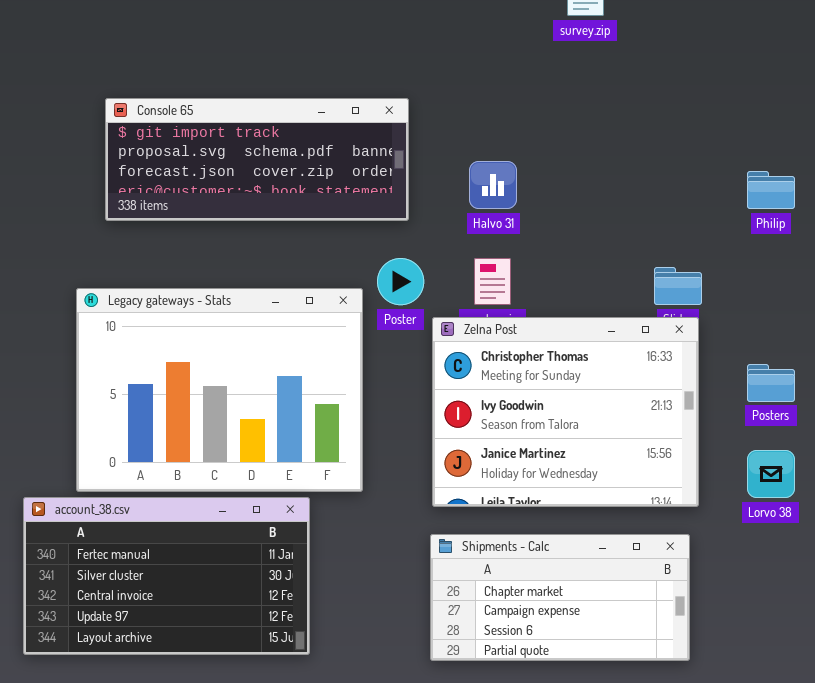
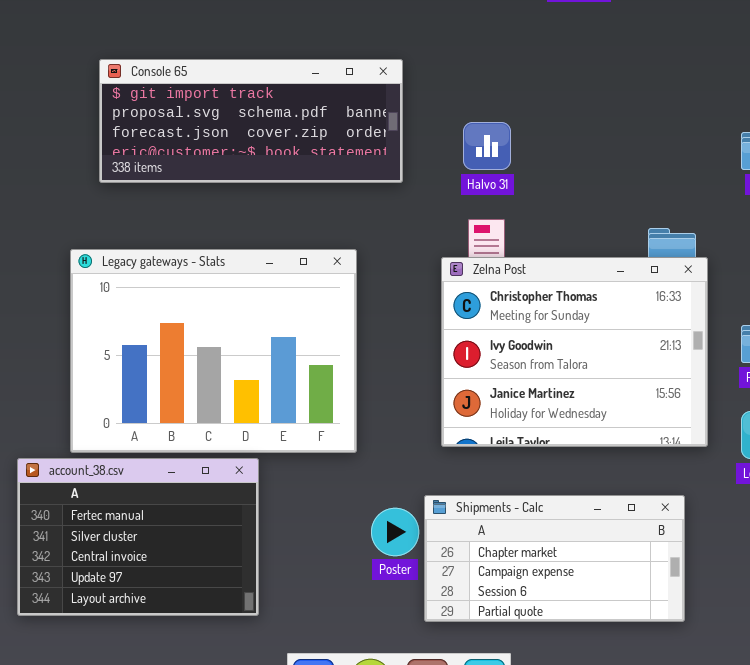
Poster: [377,258,424,305] -> [371,508,419,556], moved
Zelna Post: [432,317,699,507] -> [441,257,708,447], moved
account_38.csv: [23,497,310,655] -> [17,458,259,616], resized

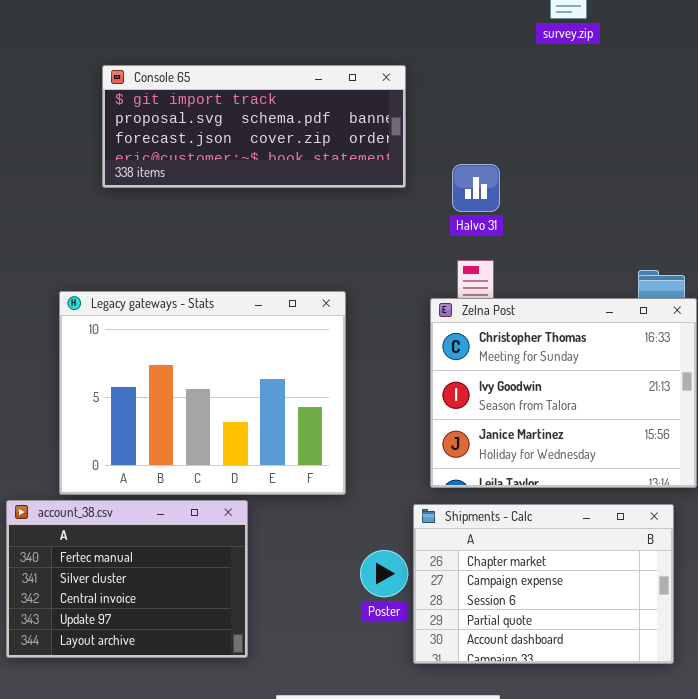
Console 65: [99,59,403,183] -> [102,65,406,188], moved
Shipments - Calc: [424,495,685,622] -> [413,504,674,664], resized

